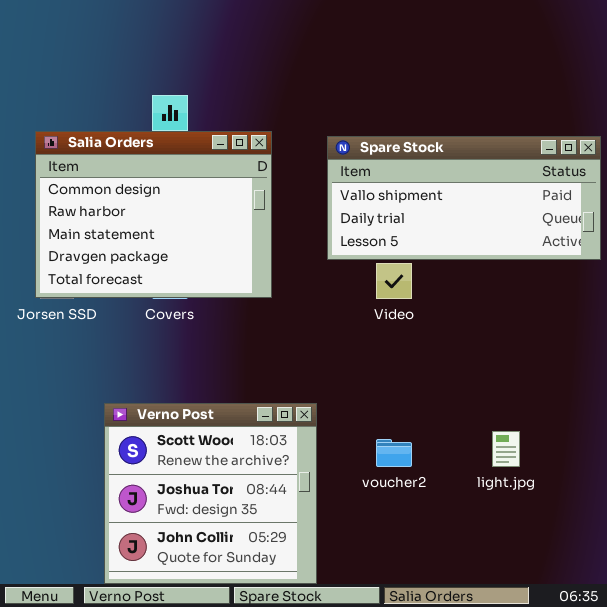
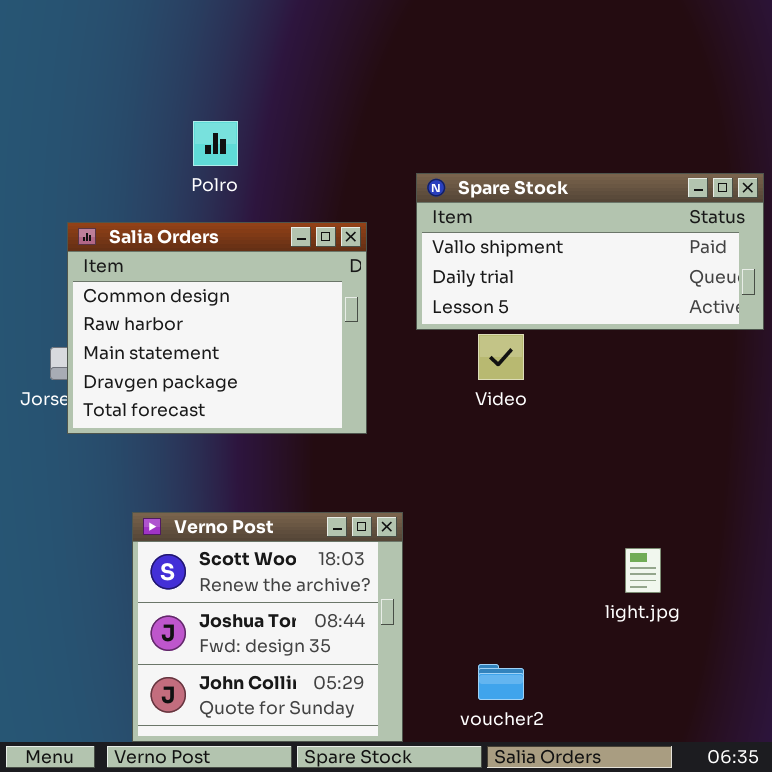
Salia Orders: [35,131,272,298] -> [67,222,367,434], moved
voucher2: [376,439,412,467] -> [478,664,524,700], moved

